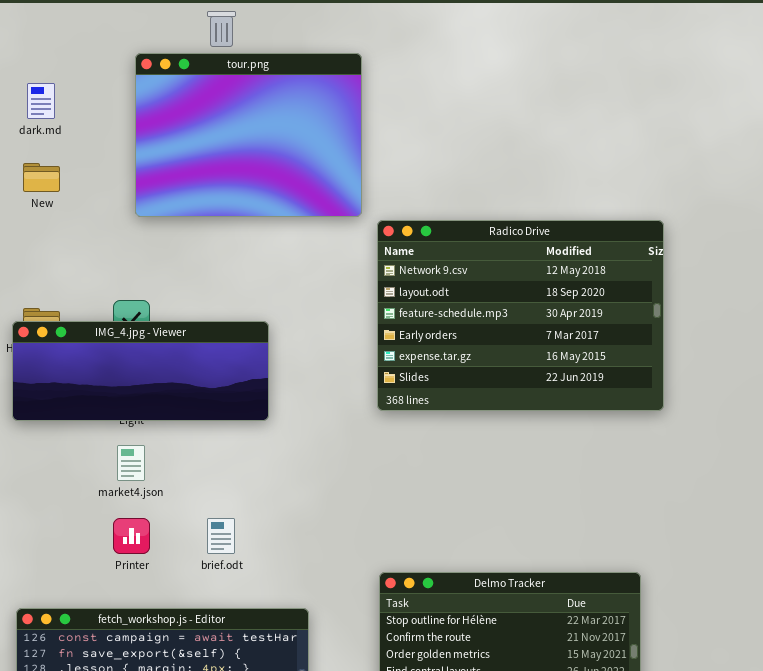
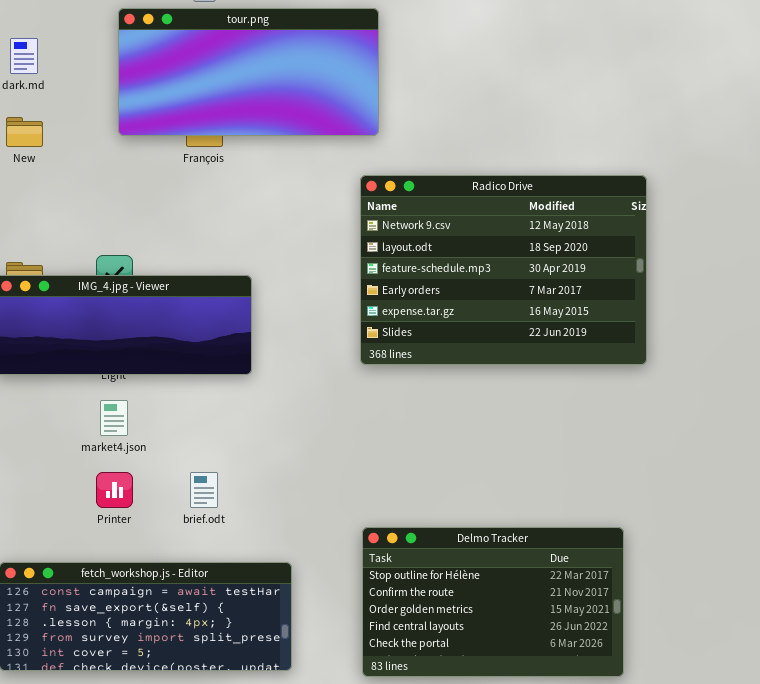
tour.png: [135,53,362,217] -> [118,8,379,136], resized

